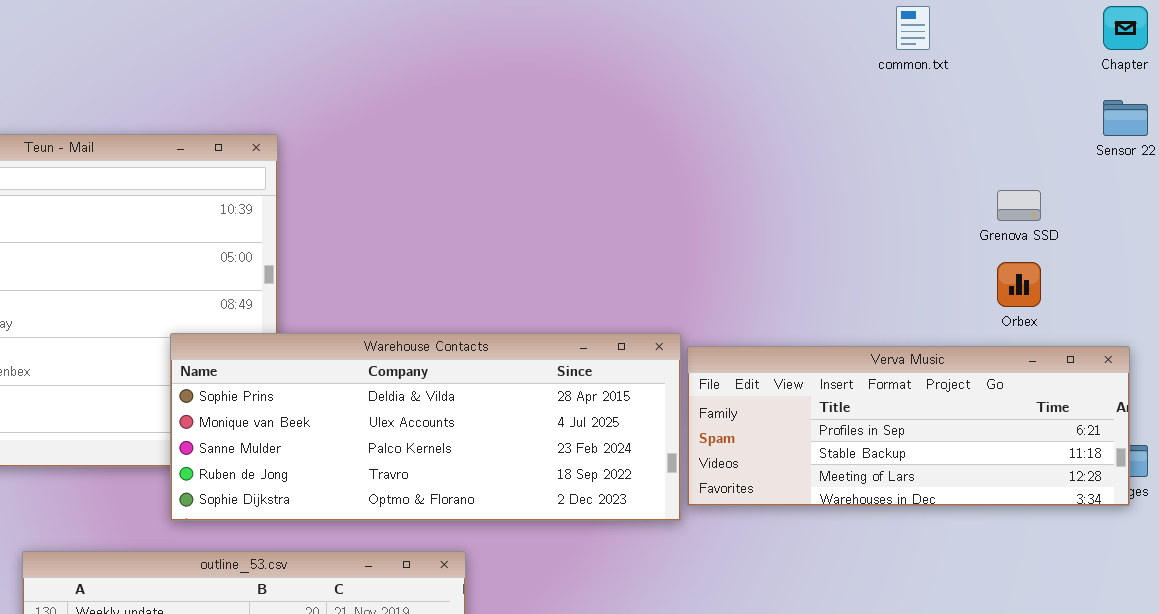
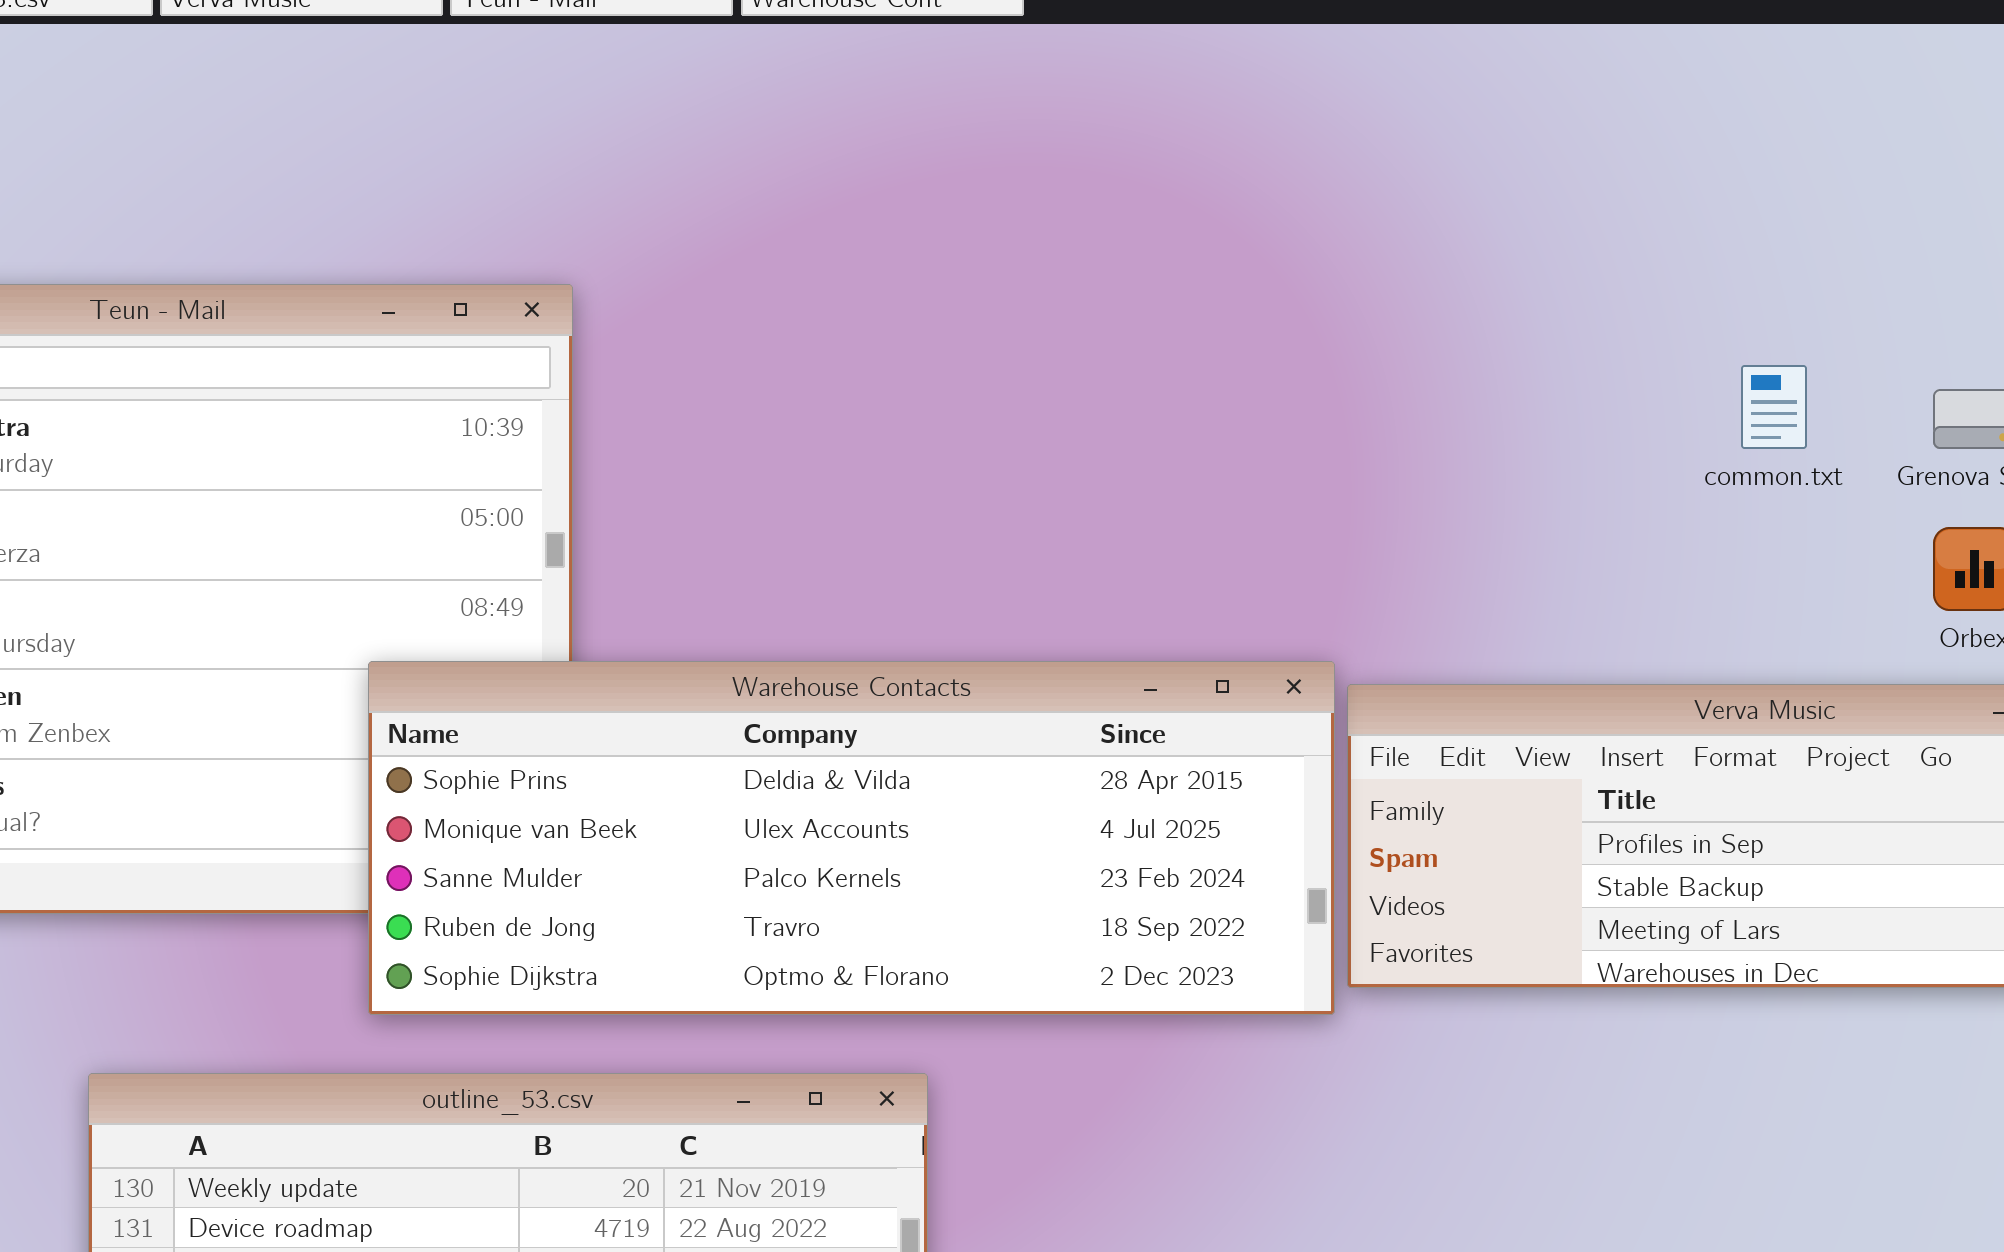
common.txt: [896,6,930,50] -> [1741,365,1807,449], moved

